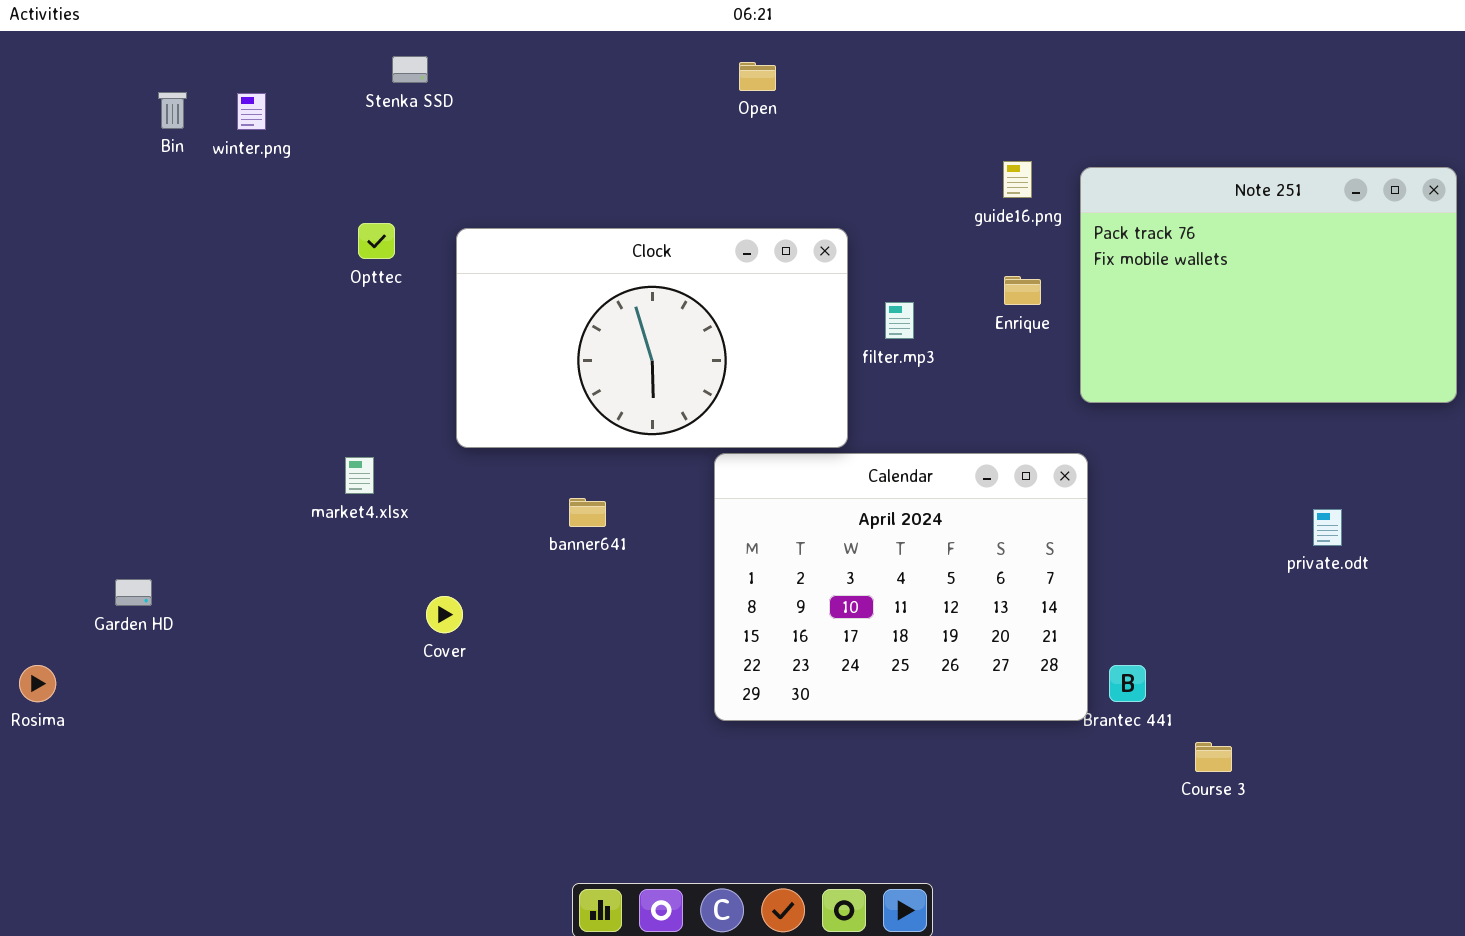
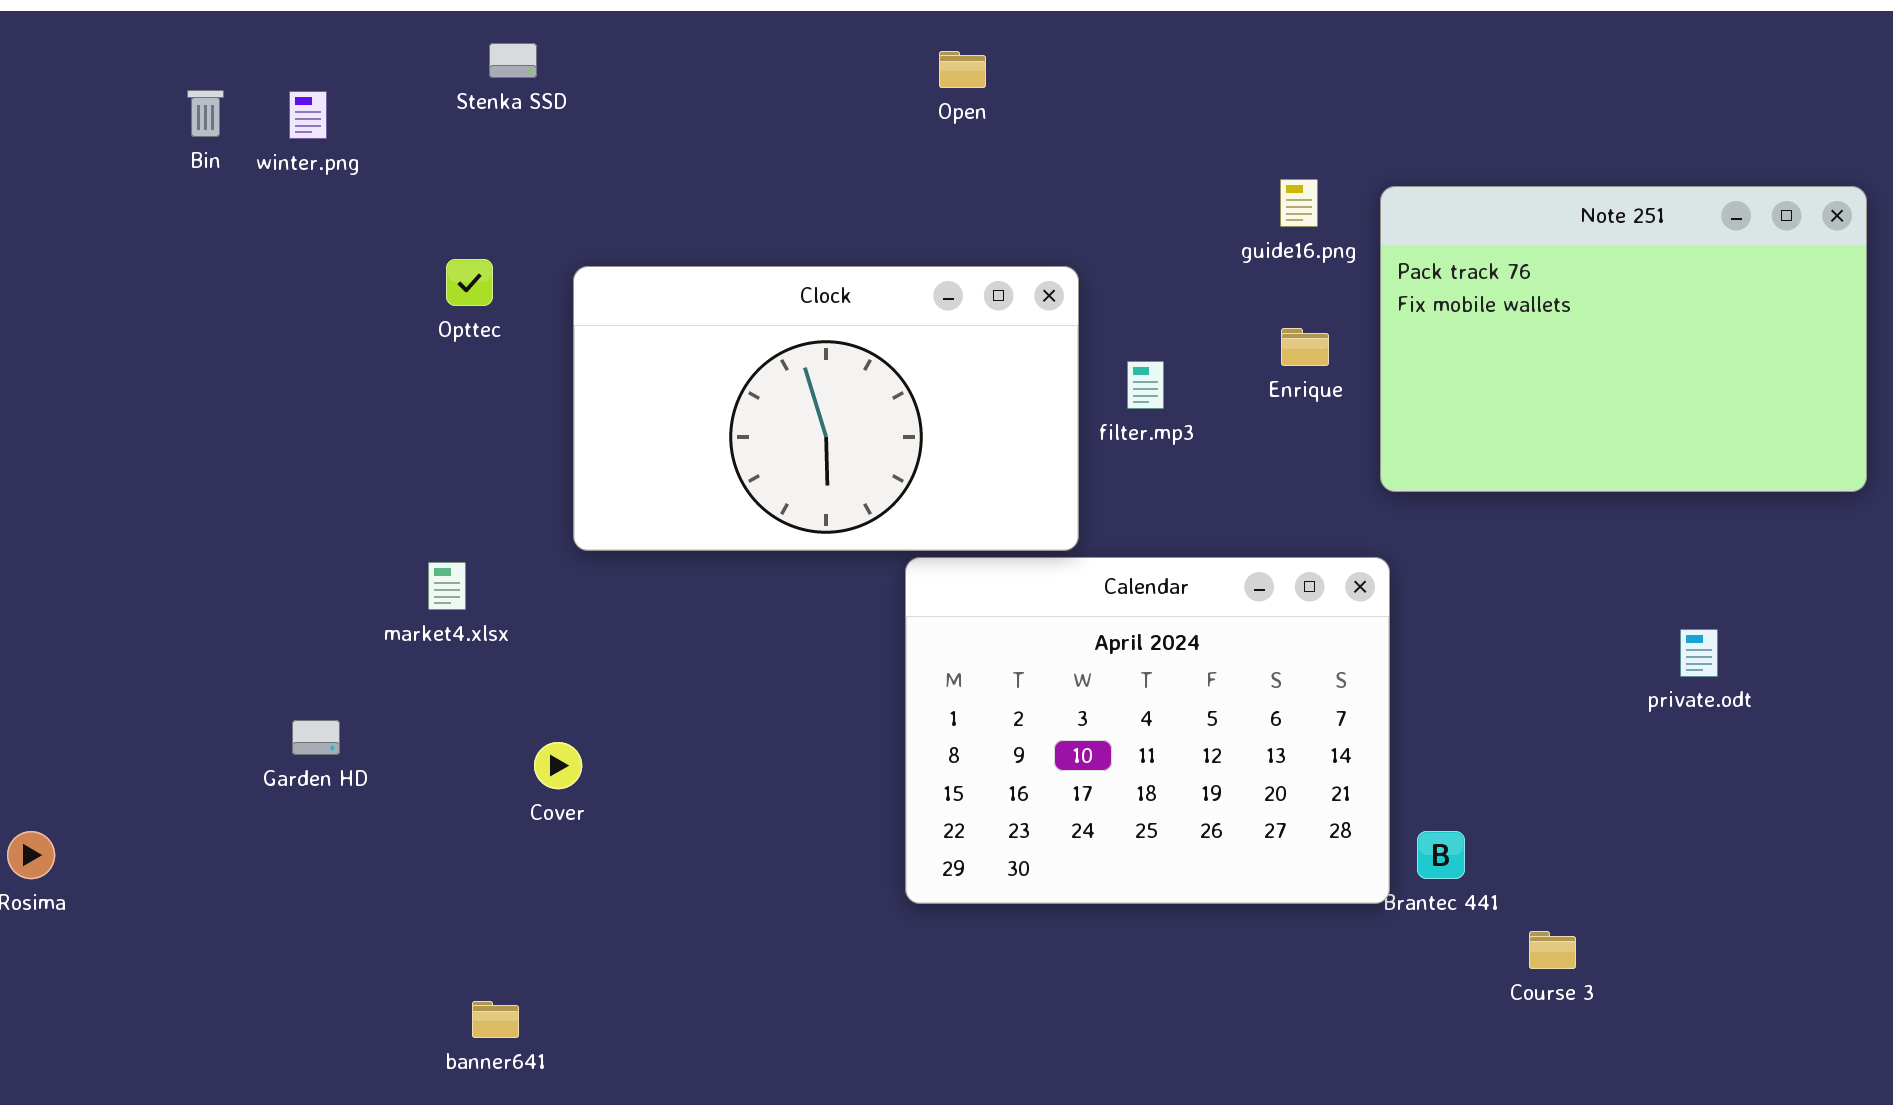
banner641: [569,498,606,527] -> [472,1001,519,1038], moved
Garden HD: [115,579,152,606] -> [292,720,340,755], moved

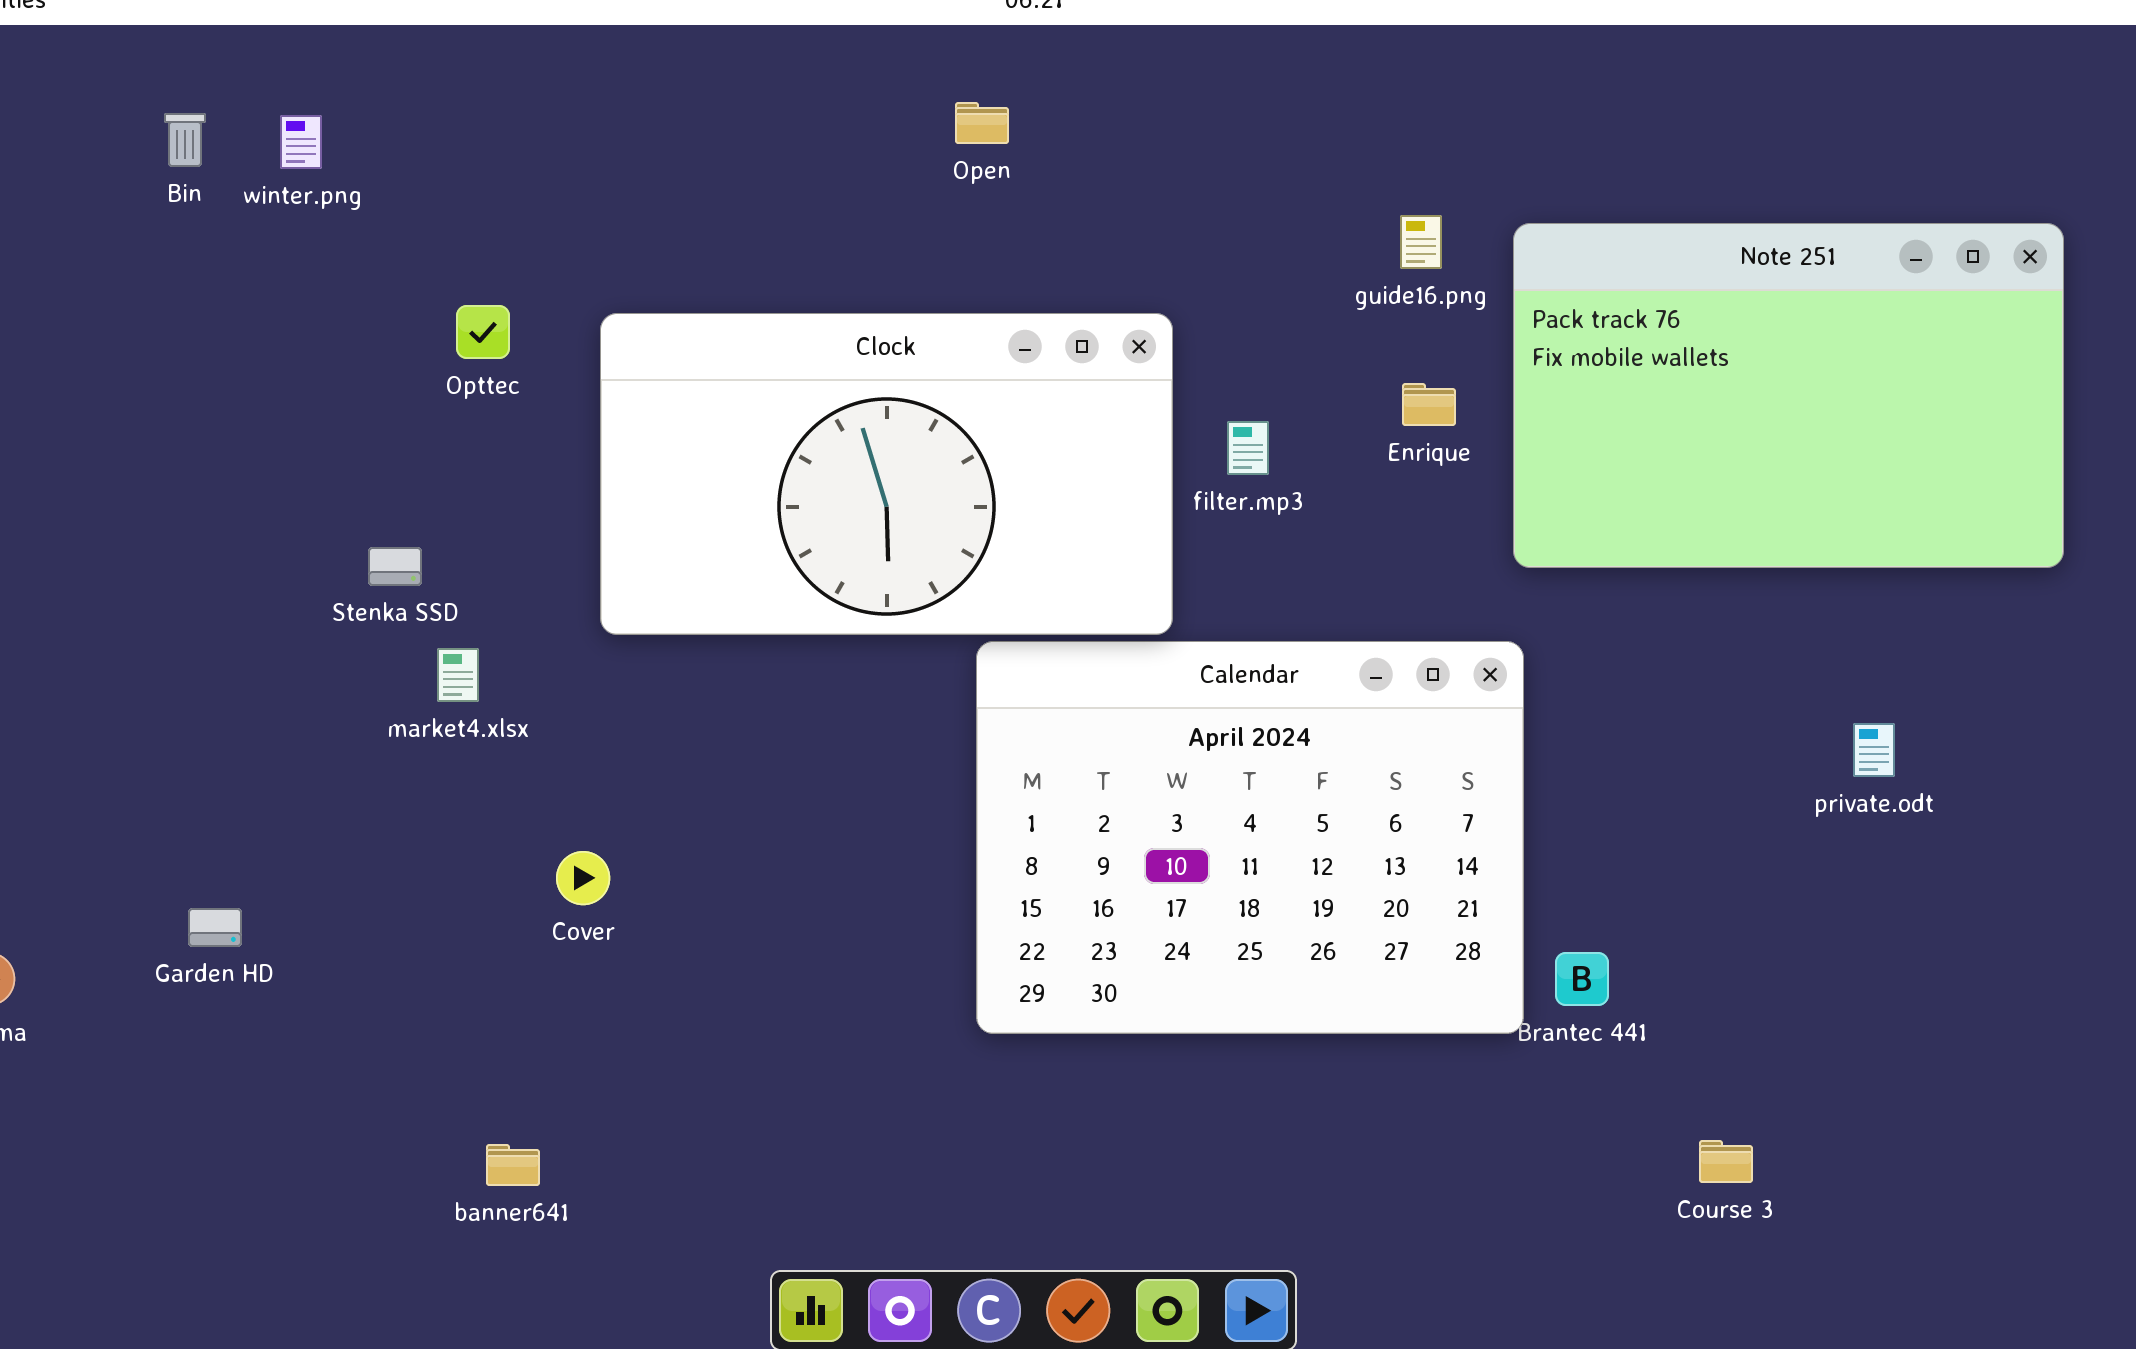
Stenka SSD: [489,43,537,78] -> [368,547,422,586], moved
Open: [939,51,986,88] -> [955,102,1009,144], moved
Garden HD: [292,720,340,755] -> [188,908,242,947], moved
Course 3: [1529,931,1576,969] -> [1699,1140,1753,1183], moved

